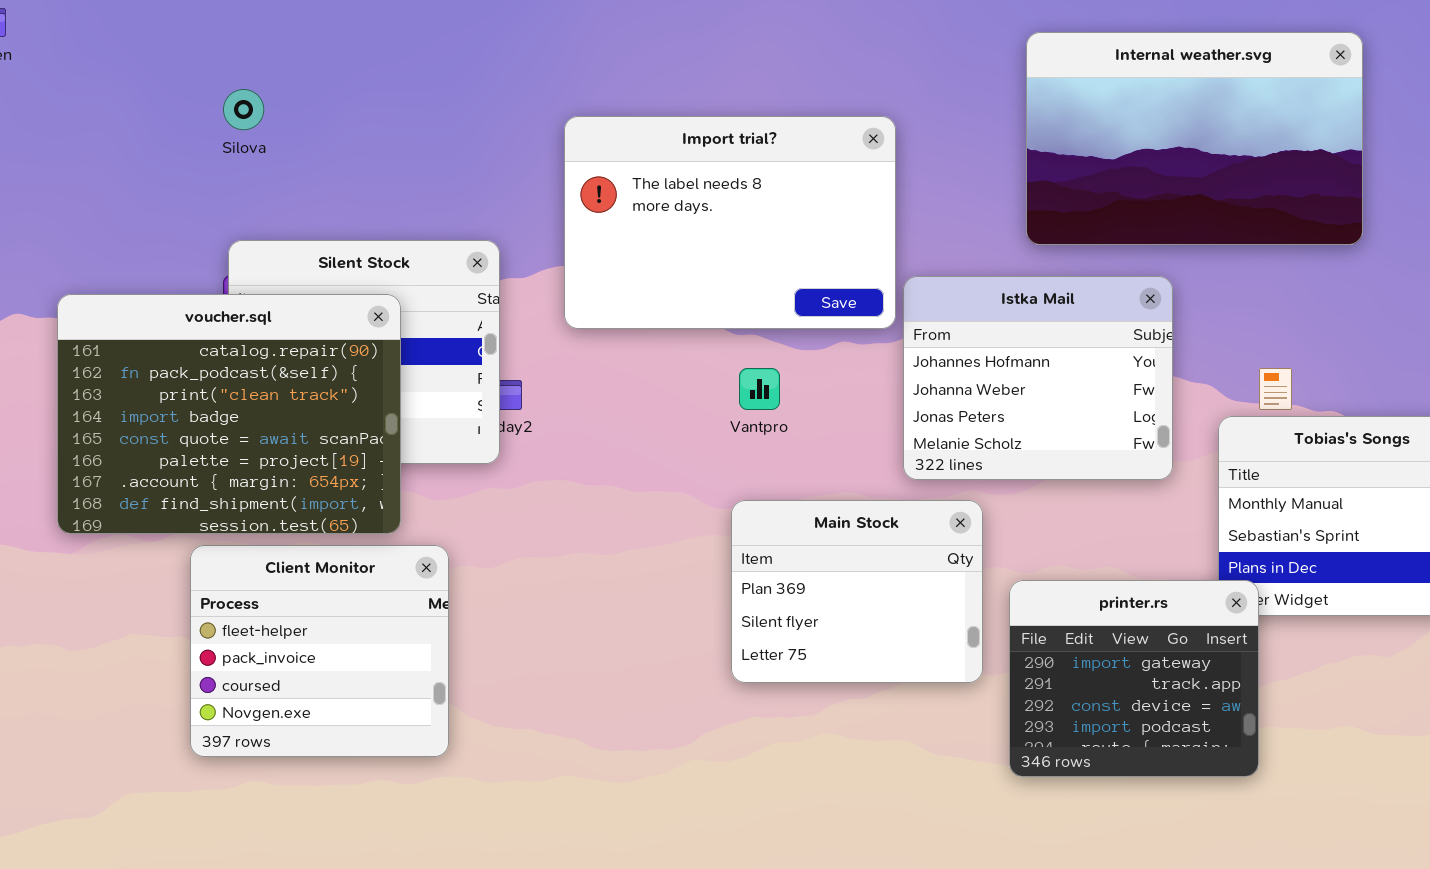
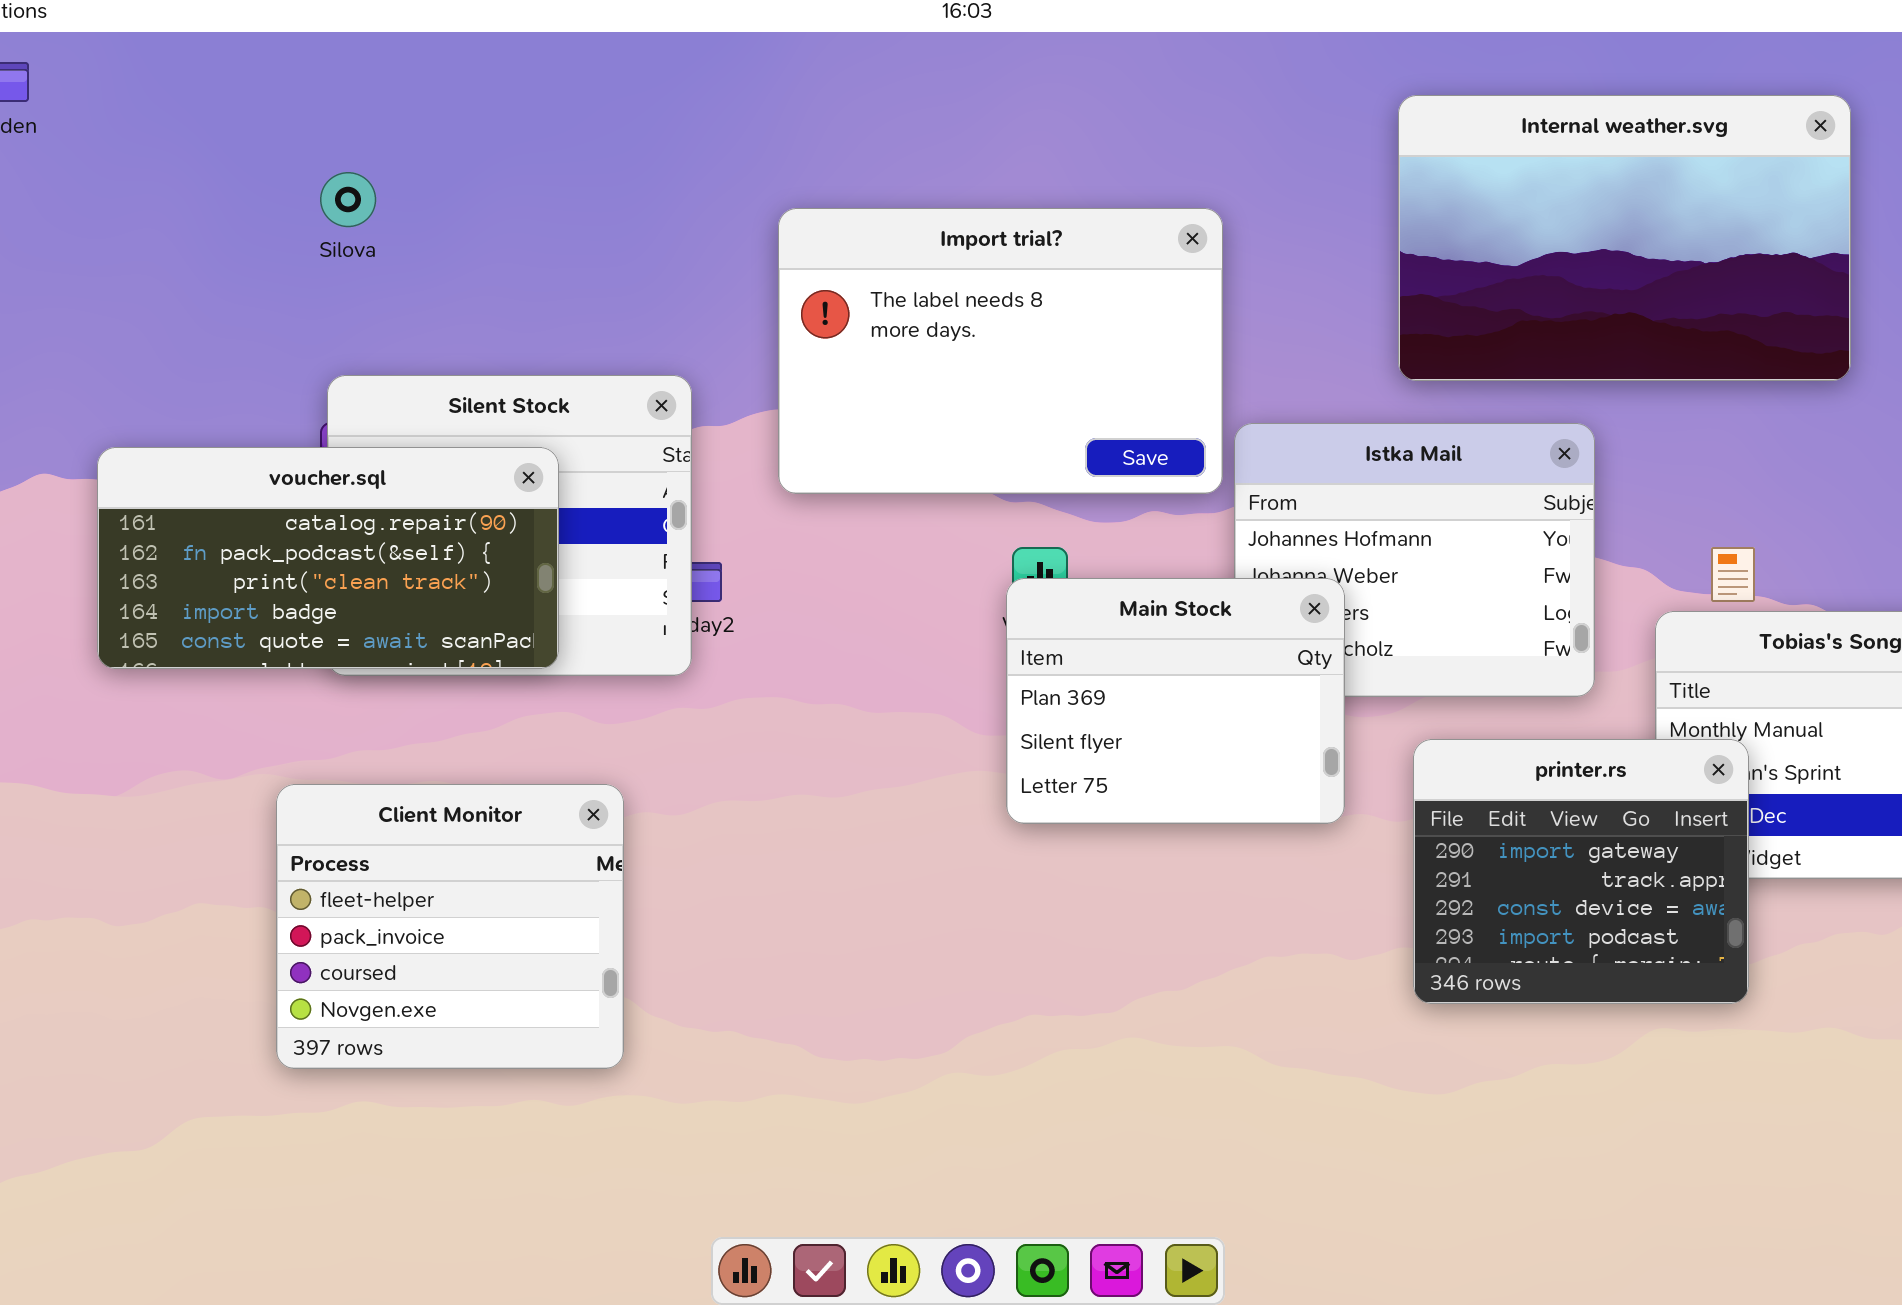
voucher.sql: [57,294,401,534] -> [97,447,559,669], resized
Main Stock: [731,500,983,683] -> [1006,578,1345,824], moved
printer.rs: [1009,580,1259,777] -> [1413,739,1749,1004], moved

